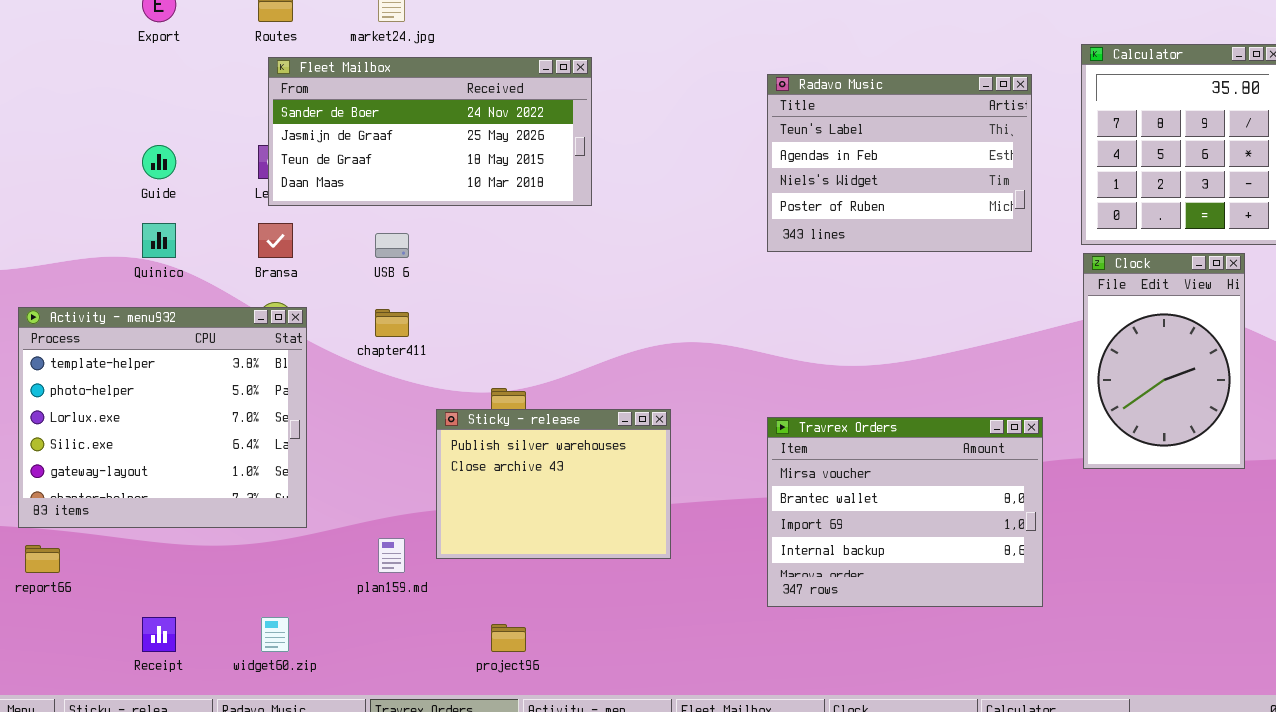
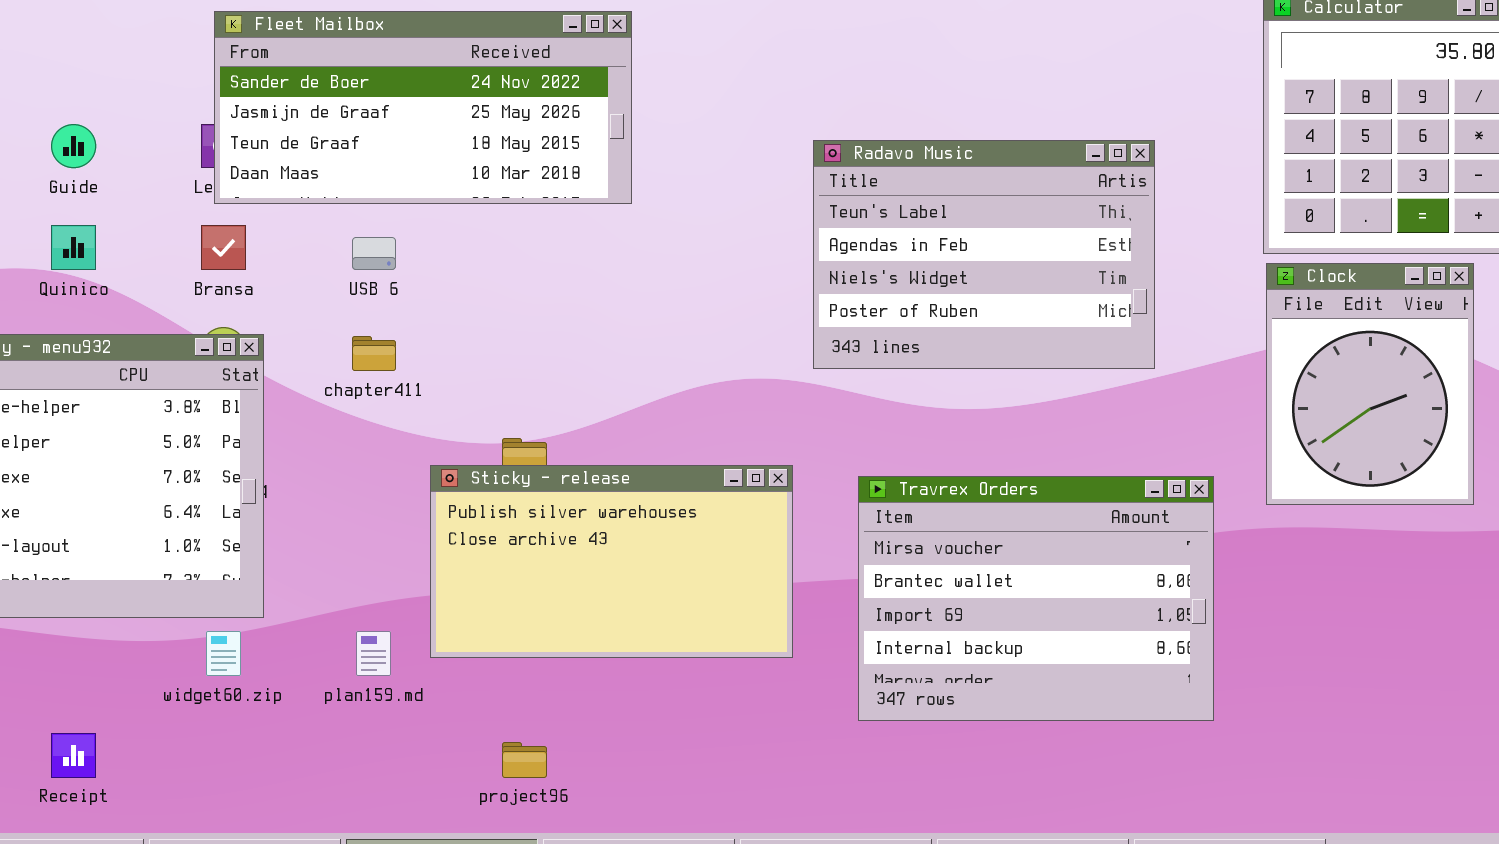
Radavo Music: [767,74,1032,252] -> [813,140,1155,369], moved
Clock: [1083,253,1245,469] -> [1266,263,1474,505], resized
Sticky - release: [436,409,671,559] -> [430,465,793,658], resized
widget60.zip: [261,617,289,652] -> [206,631,241,676], moved

